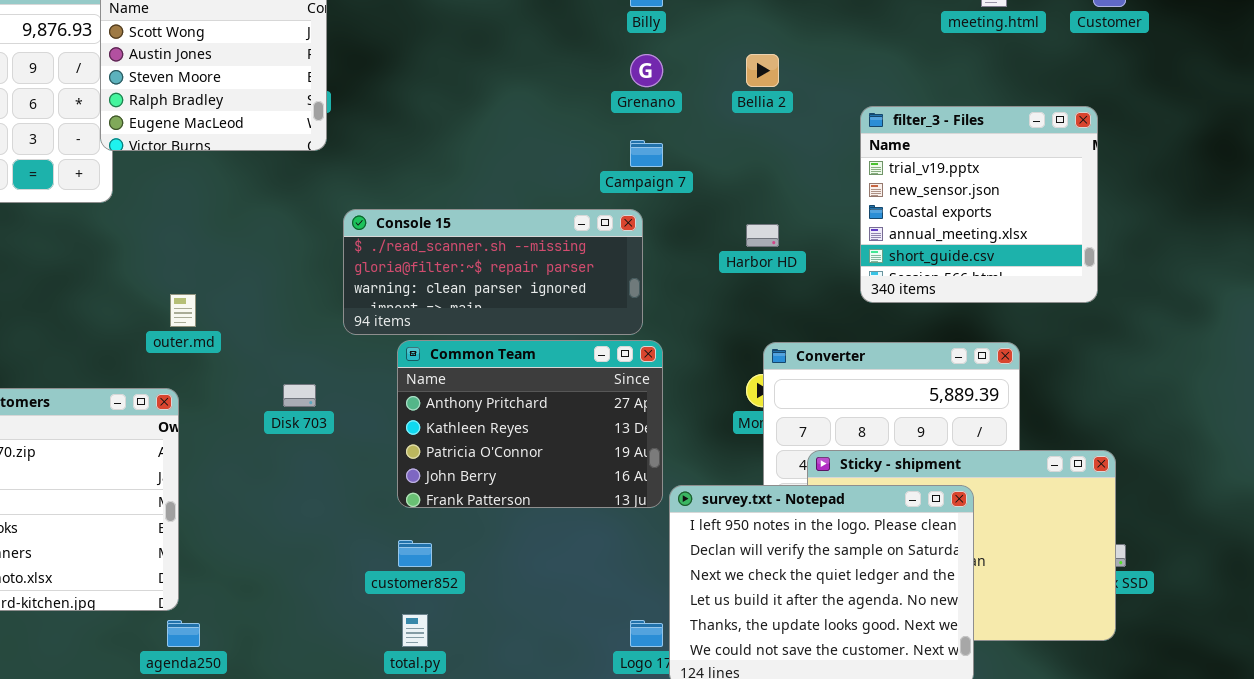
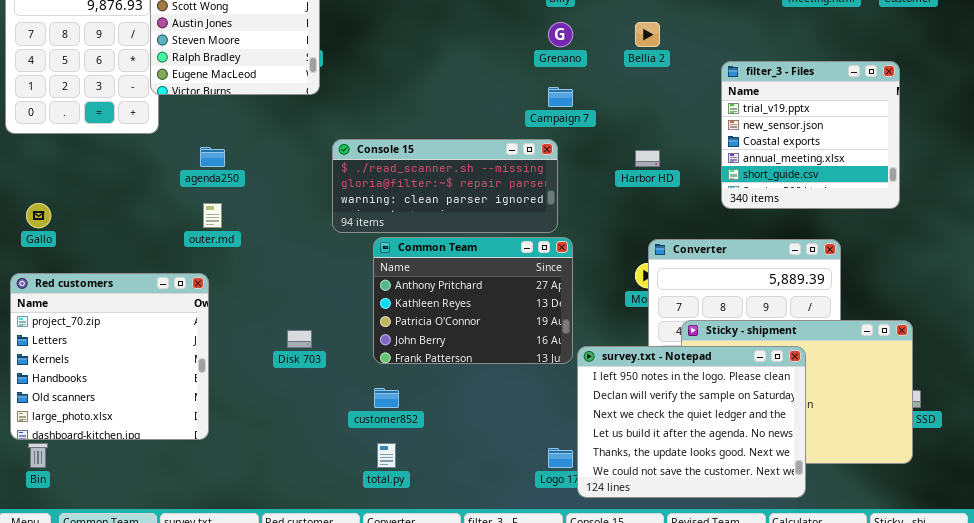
Disk 703: [283,384,316,407] -> [287,330,312,348], moved
agenda250: [167,620,200,647] -> [200,147,225,167], moved

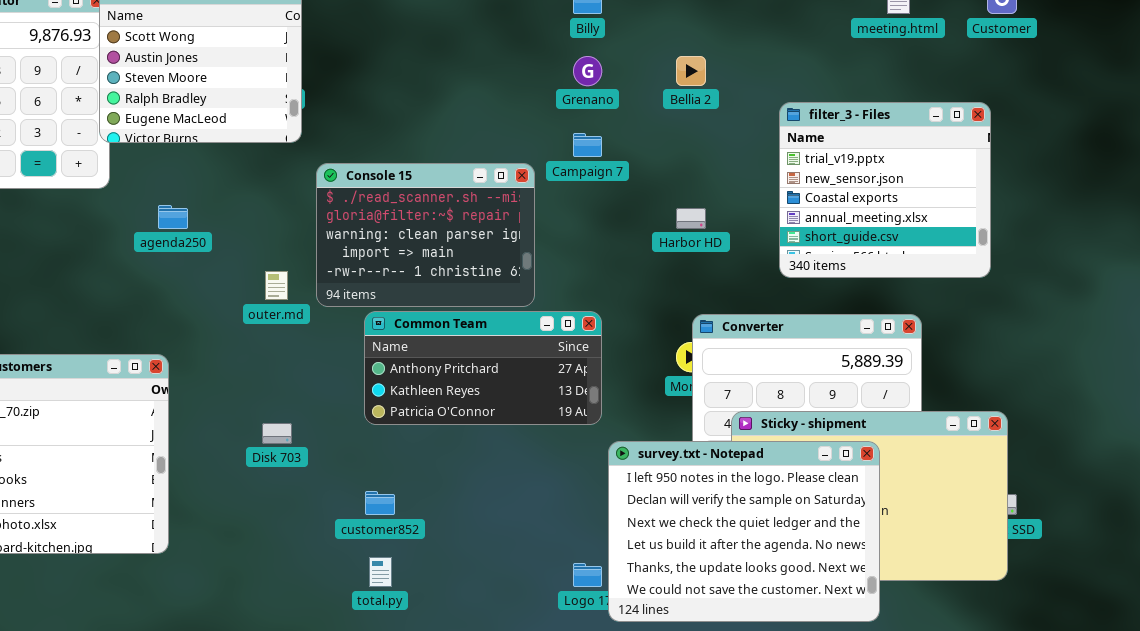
Console 15: [332,139,558,233] -> [316,163,535,307], resized
outer.md: [203,203,222,228] -> [265,271,288,300], moved
Common Team: [373,237,573,364] -> [364,311,602,425], resized

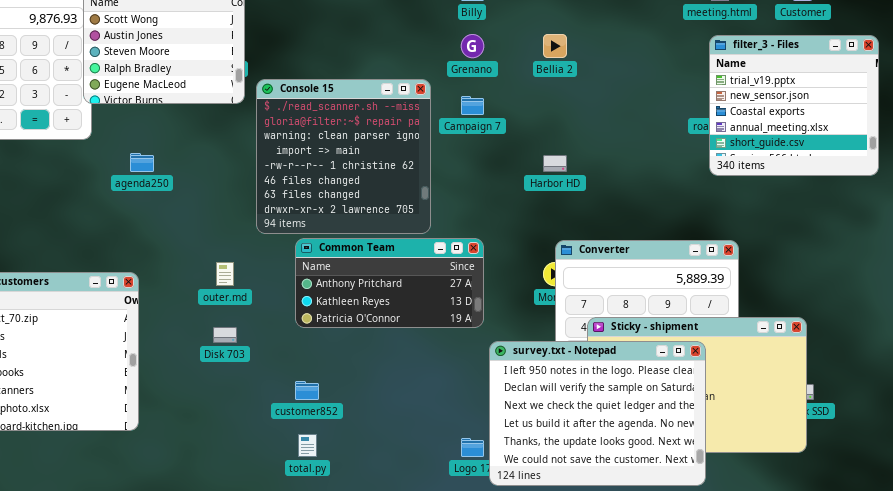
filter_3 - Files: [779,102,991,278] -> [709,35,879,176], moved
Console 15: [316,163,535,307] -> [256,79,431,234], resized
outer.md: [265,271,288,300] -> [216,262,234,286], moved

